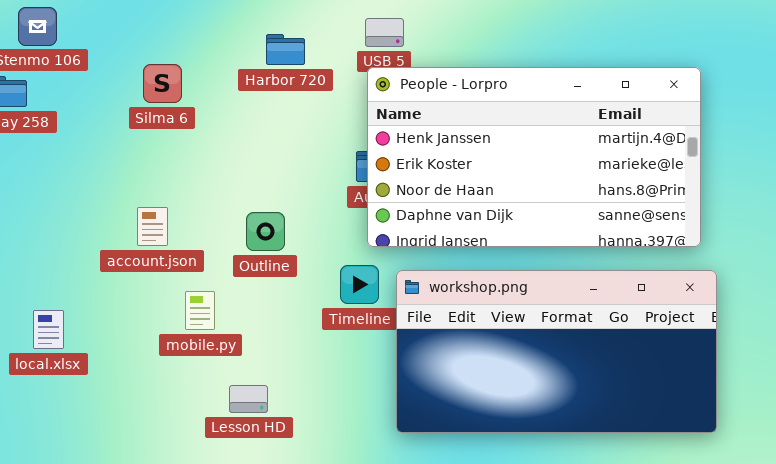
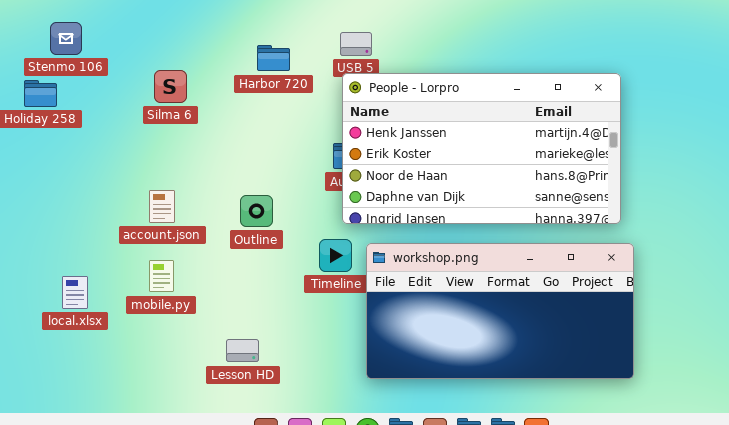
mobile.py: [185,291,215,330] -> [149,260,174,292], moved

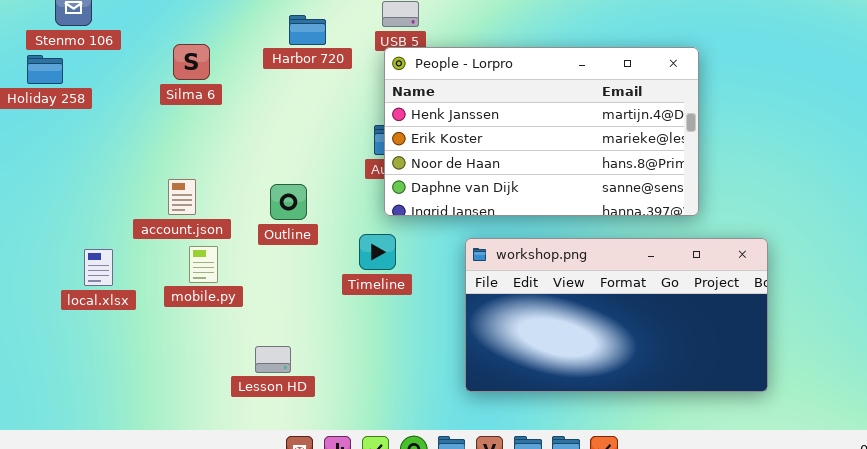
workshop.png: [366,243,634,379] -> [465,238,768,392], moved
mobile.py: [149,260,174,292] -> [189,246,218,283], moved
local.xlsx: [62,276,88,309] -> [84,249,113,286], moved

